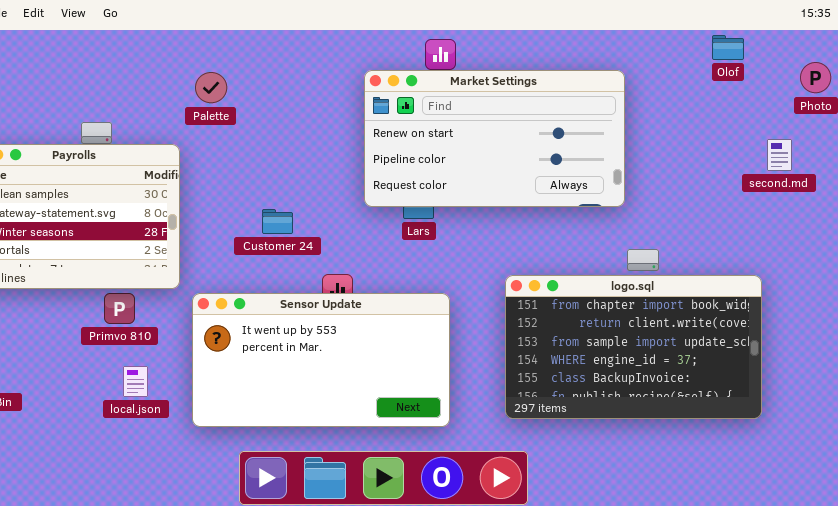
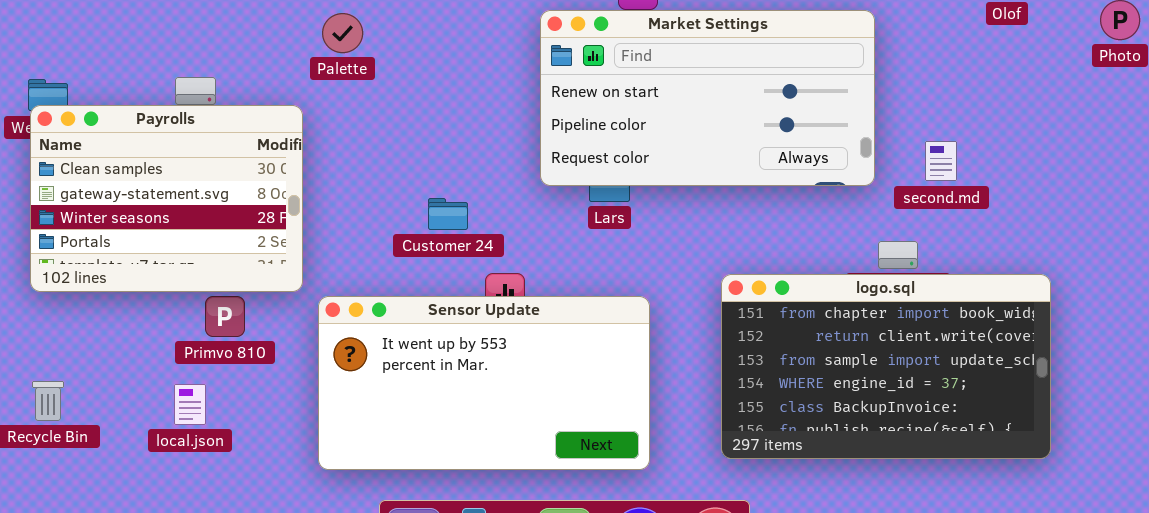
second.md: [767,139,792,171] -> [925,141,957,181], moved
Customer 24: [262,209,293,234] -> [428,198,468,230], moved
local.json: [123,366,148,397] -> [174,384,206,425], moved

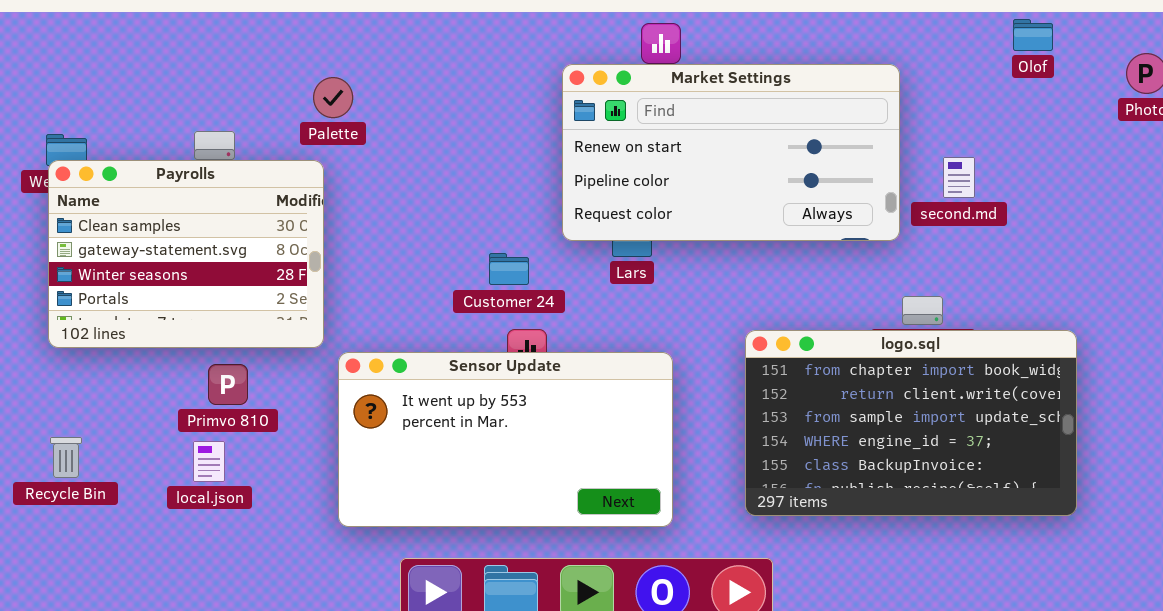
Palette: [322,13,363,53] -> [313,77,353,118], moved
second.md: [925,141,957,181] -> [943,157,975,198], moved
Customer 24: [428,198,468,230] -> [489,253,529,285], moved
Primvo 810: [205,296,245,337] -> [208,364,248,405], moved

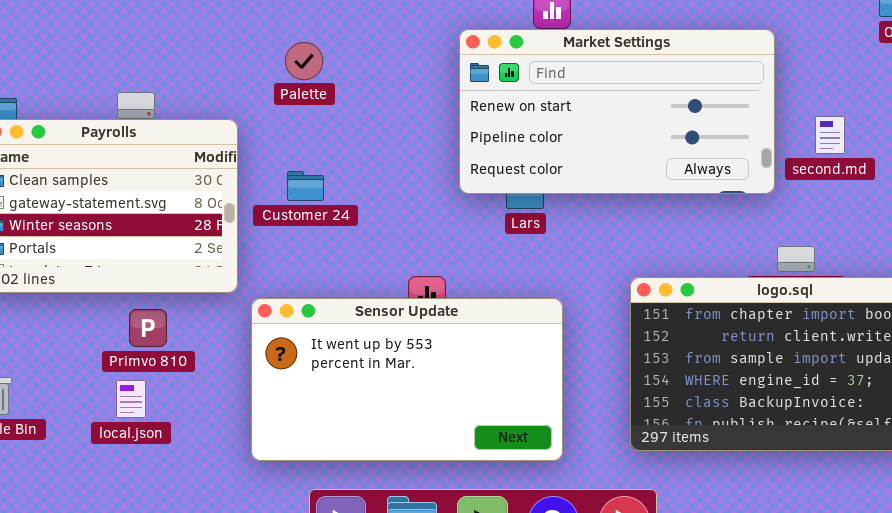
Palette: [313,77,353,118] -> [285,42,323,80], moved
Customer 24: [489,253,529,285] -> [287,171,324,201], moved

